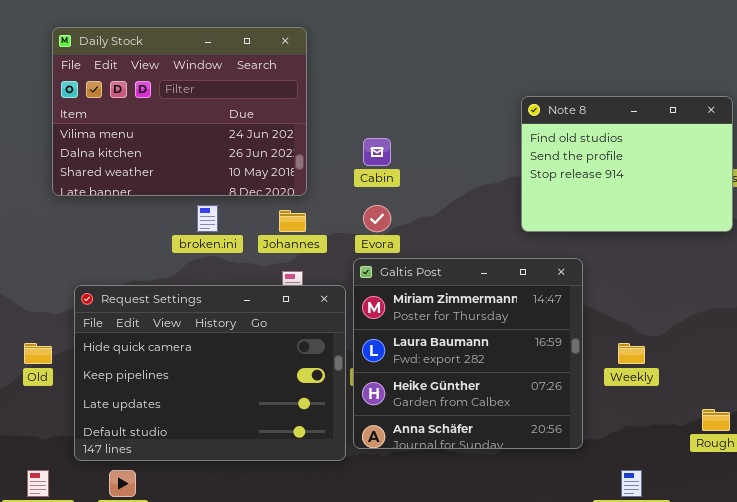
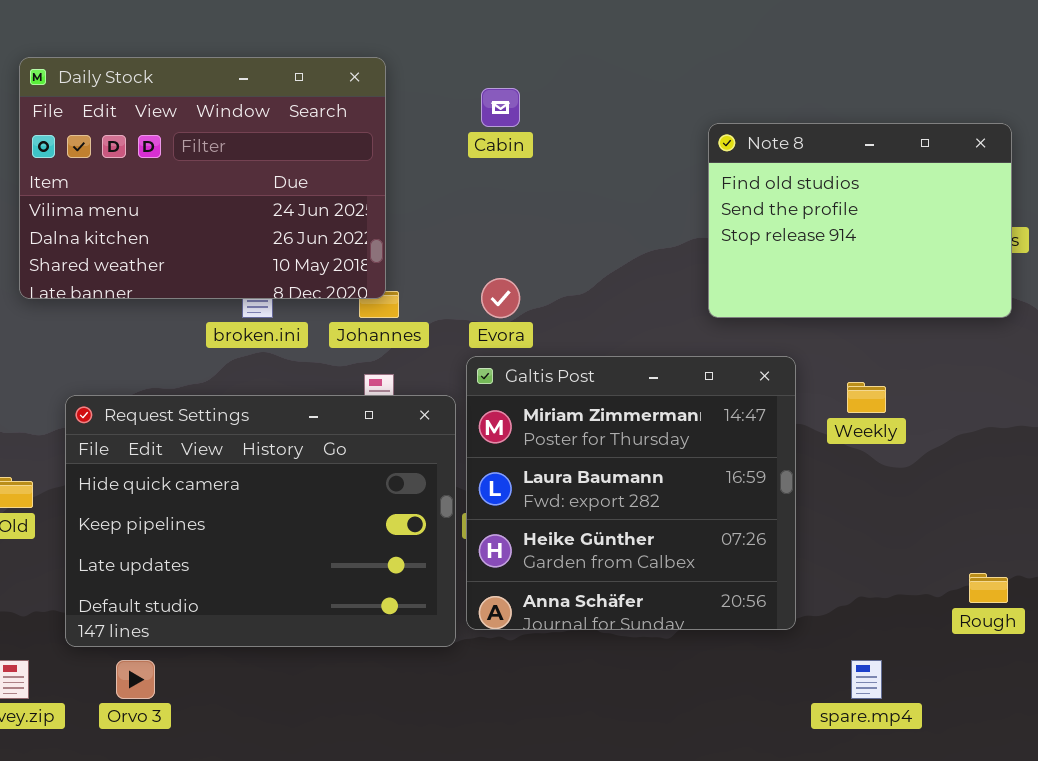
Daily Stock: [52,27,307,196] -> [19,57,386,299], moved
Cabin: [363,138,391,166] -> [481,88,520,127], moved
Weekly: [618,343,645,364] -> [847,382,886,413], moved

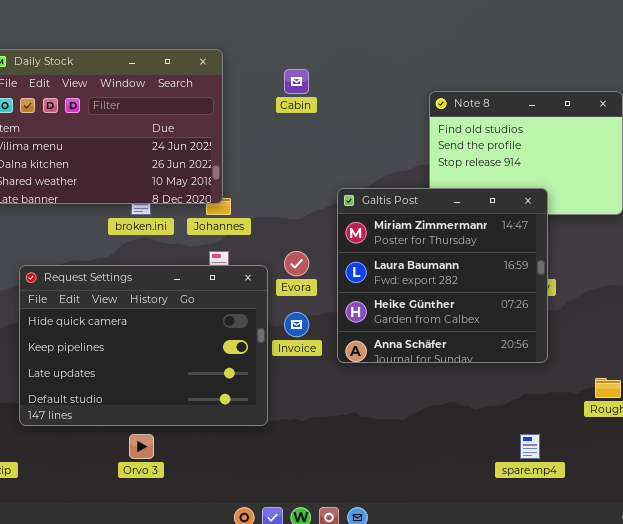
Evora: [481,278,520,318] -> [284,251,309,276], moved
Galtis Post: [466,356,796,630] -> [337,188,548,363], moved
Orvo 3: [116,660,155,699] -> [129,434,154,459], moved

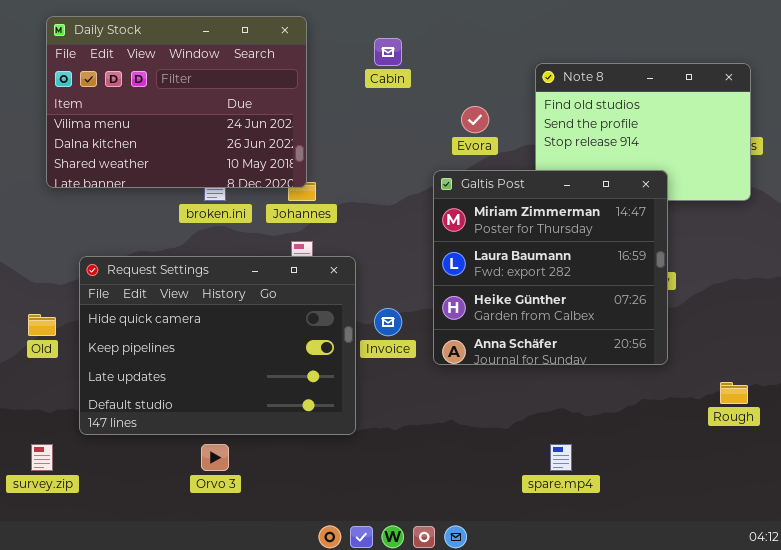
Evora: [284,251,309,276] -> [461,106,489,133], moved
spare.mp4: [520,434,540,459] -> [550,444,572,471], moved

